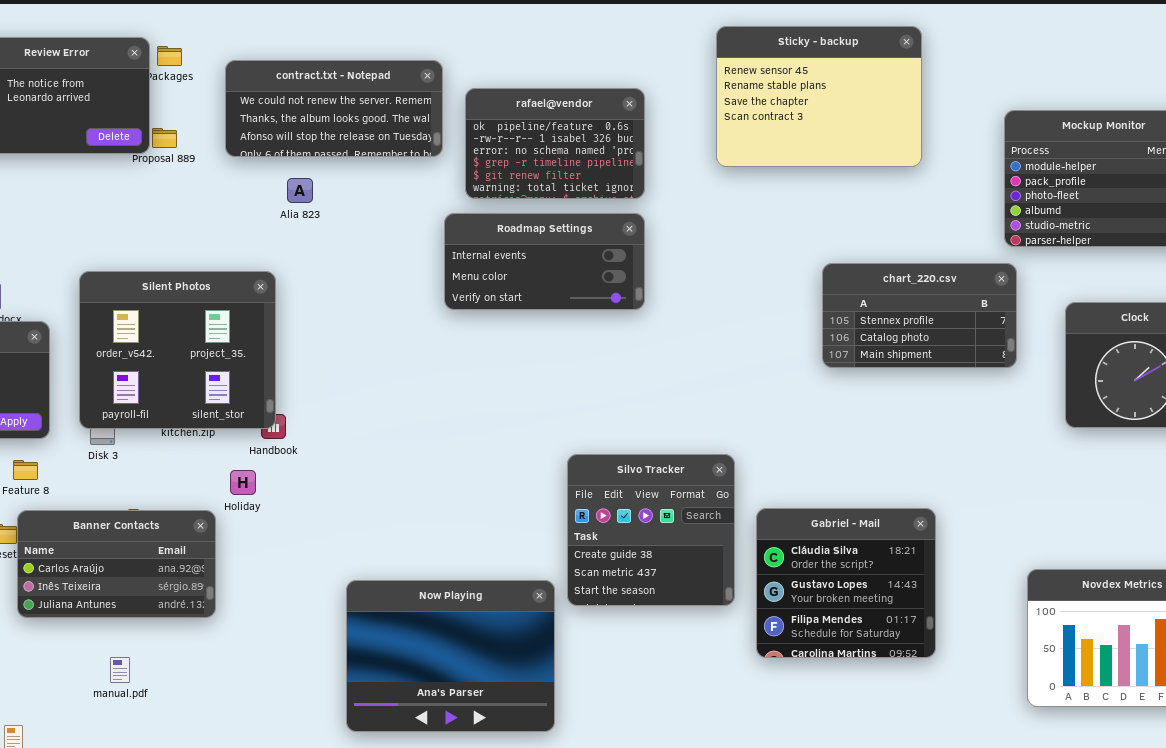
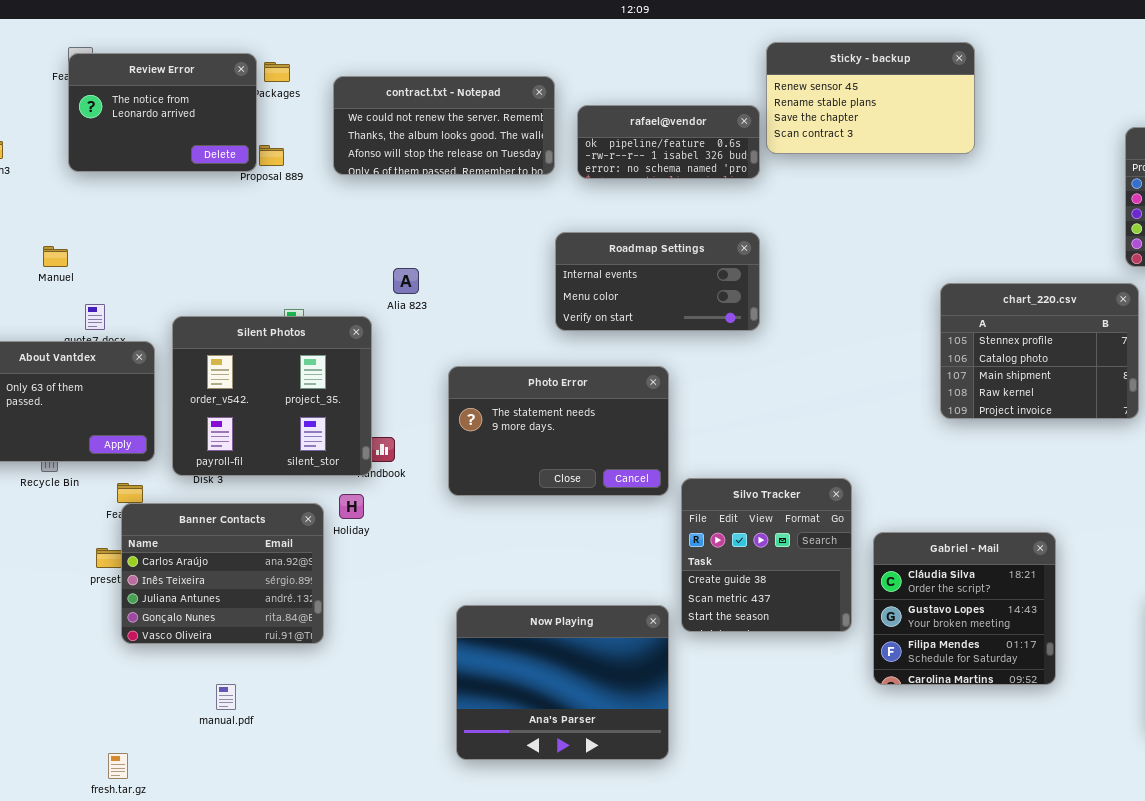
Sticky - backup: [716,26,922,167] -> [766,42,975,154], moved, resized
rafael@vendor: [465,88,645,199] -> [577,105,760,179], resized
Alia 823: [287,178,313,203] -> [393,268,419,294], moved
chart_220.csv: [822,263,1017,368] -> [940,283,1139,419], resized
Silent Photos: [79,271,276,429] -> [172,316,372,476], moved
Photo Error: none -> [448,366,669,496], opened
Banner Contacts: [17,510,216,618] -> [121,503,324,644], resized

